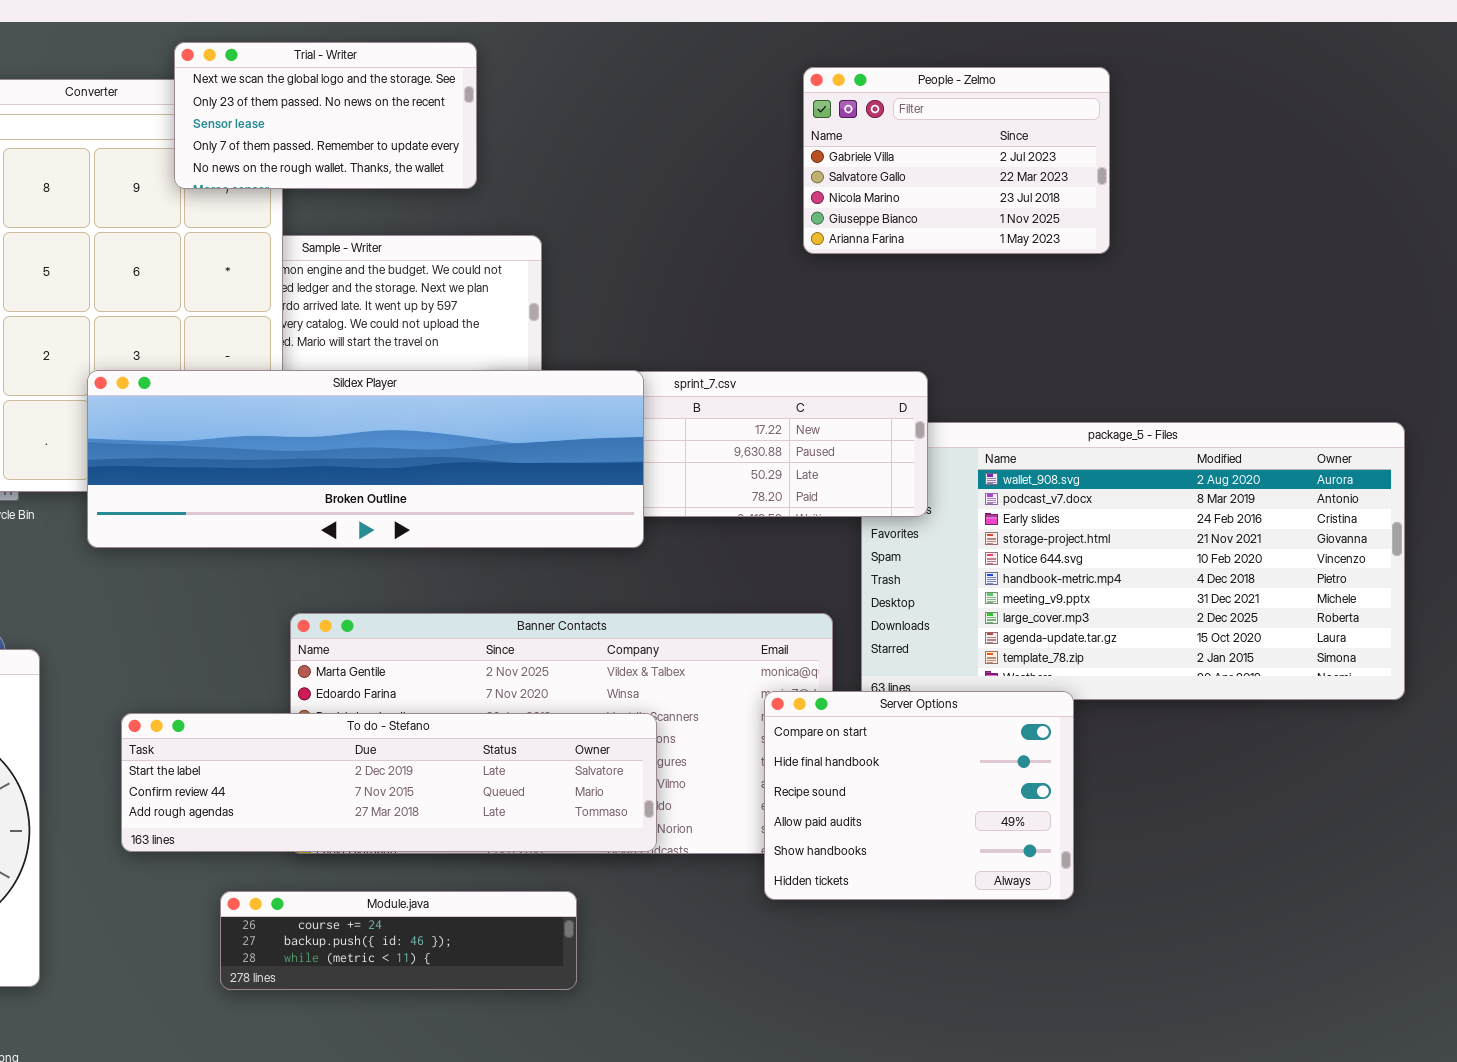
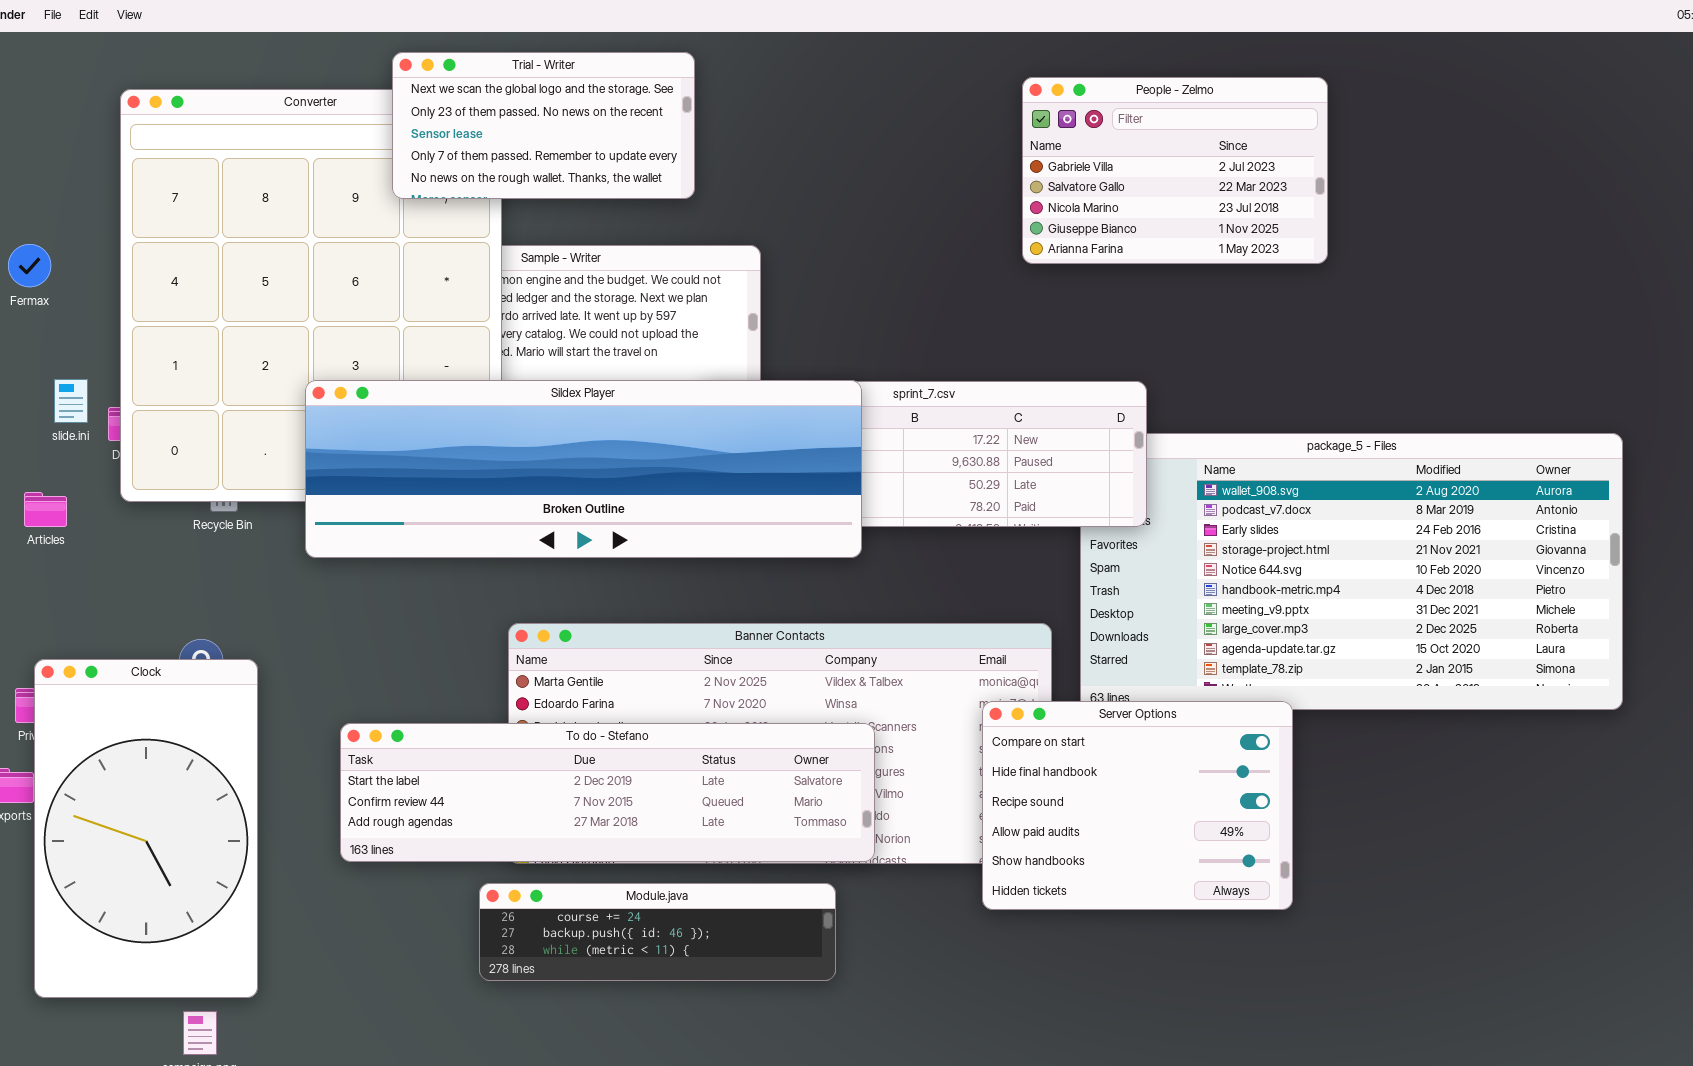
Module.java: [220,891,577,990] -> [479,883,836,981], moved

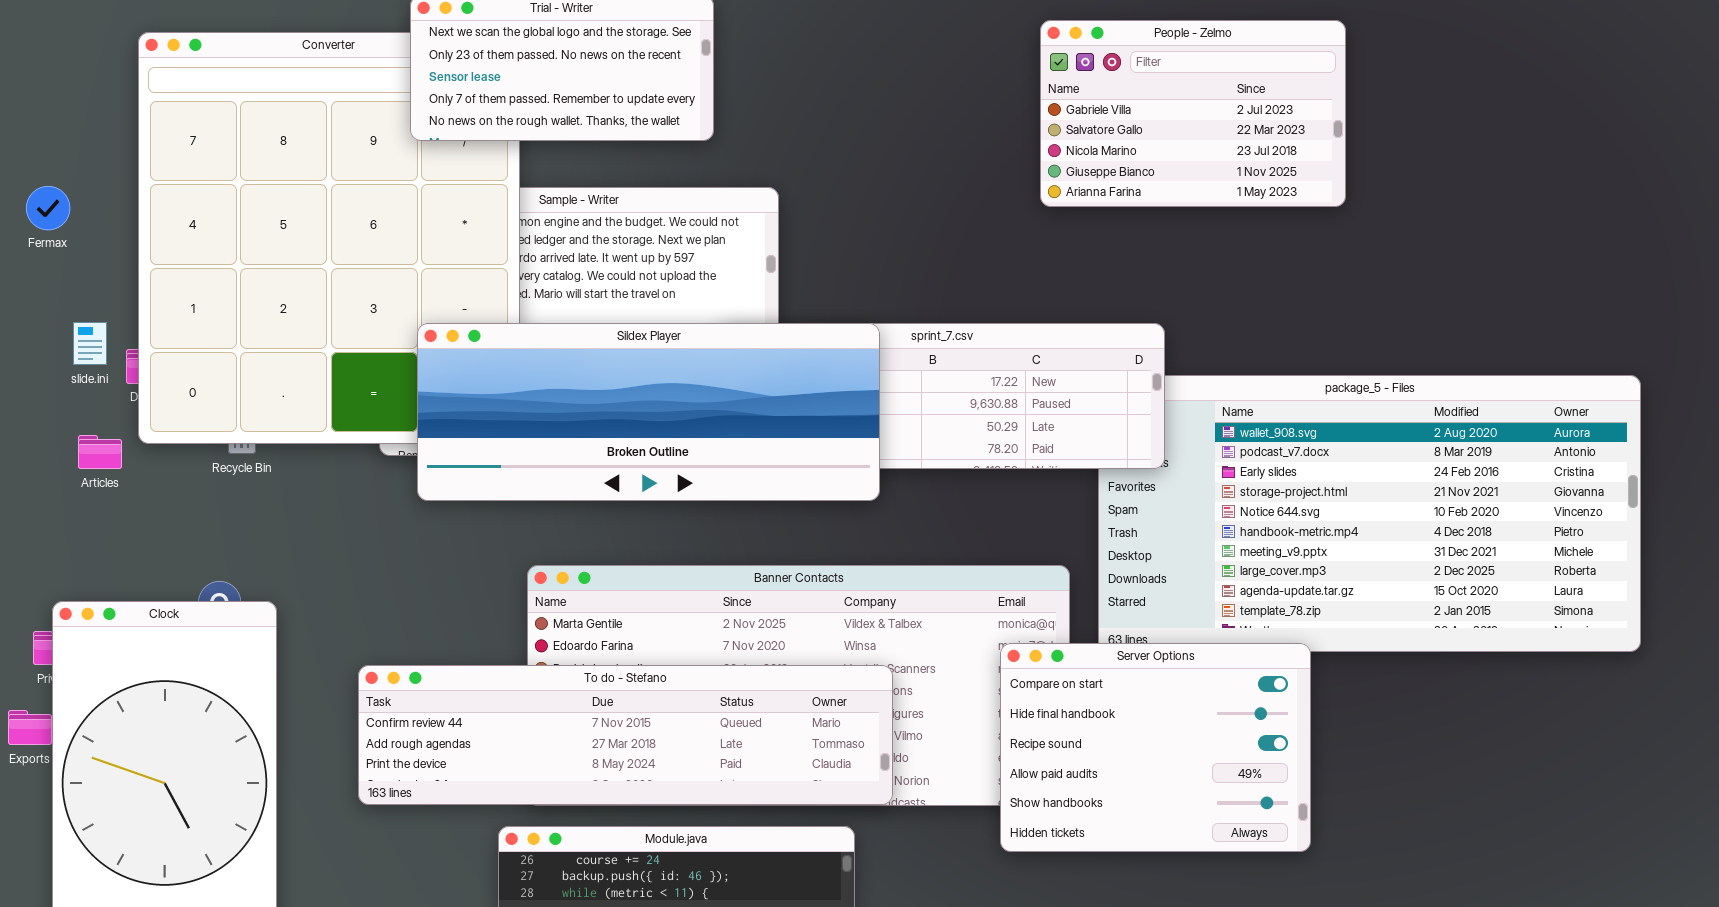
Sildex Player: [305,380,862,558] -> [417,323,880,501], resized
Articles: [24,492,67,527] -> [78,435,122,469], moved
To do - Stefano: [340,723,875,862] -> [358,665,893,805], scrolled down 1 row

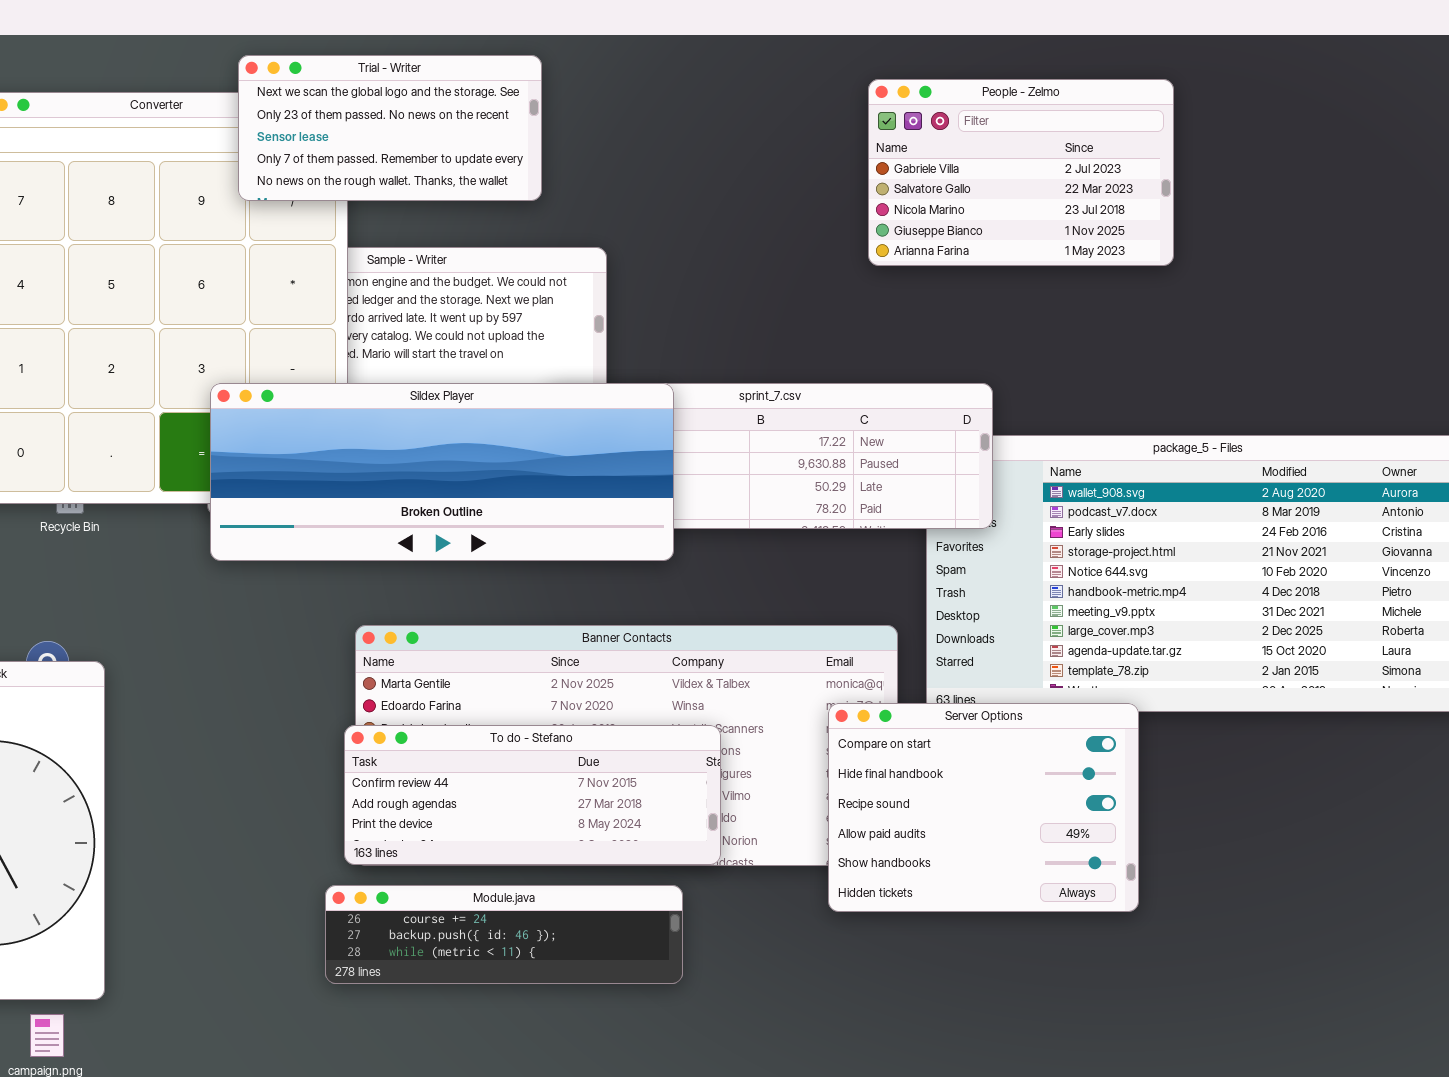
Sildex Player: [417,323,880,501] -> [210,383,674,561], moved
To do - Stefano: [358,665,893,805] -> [344,725,721,865], resized

